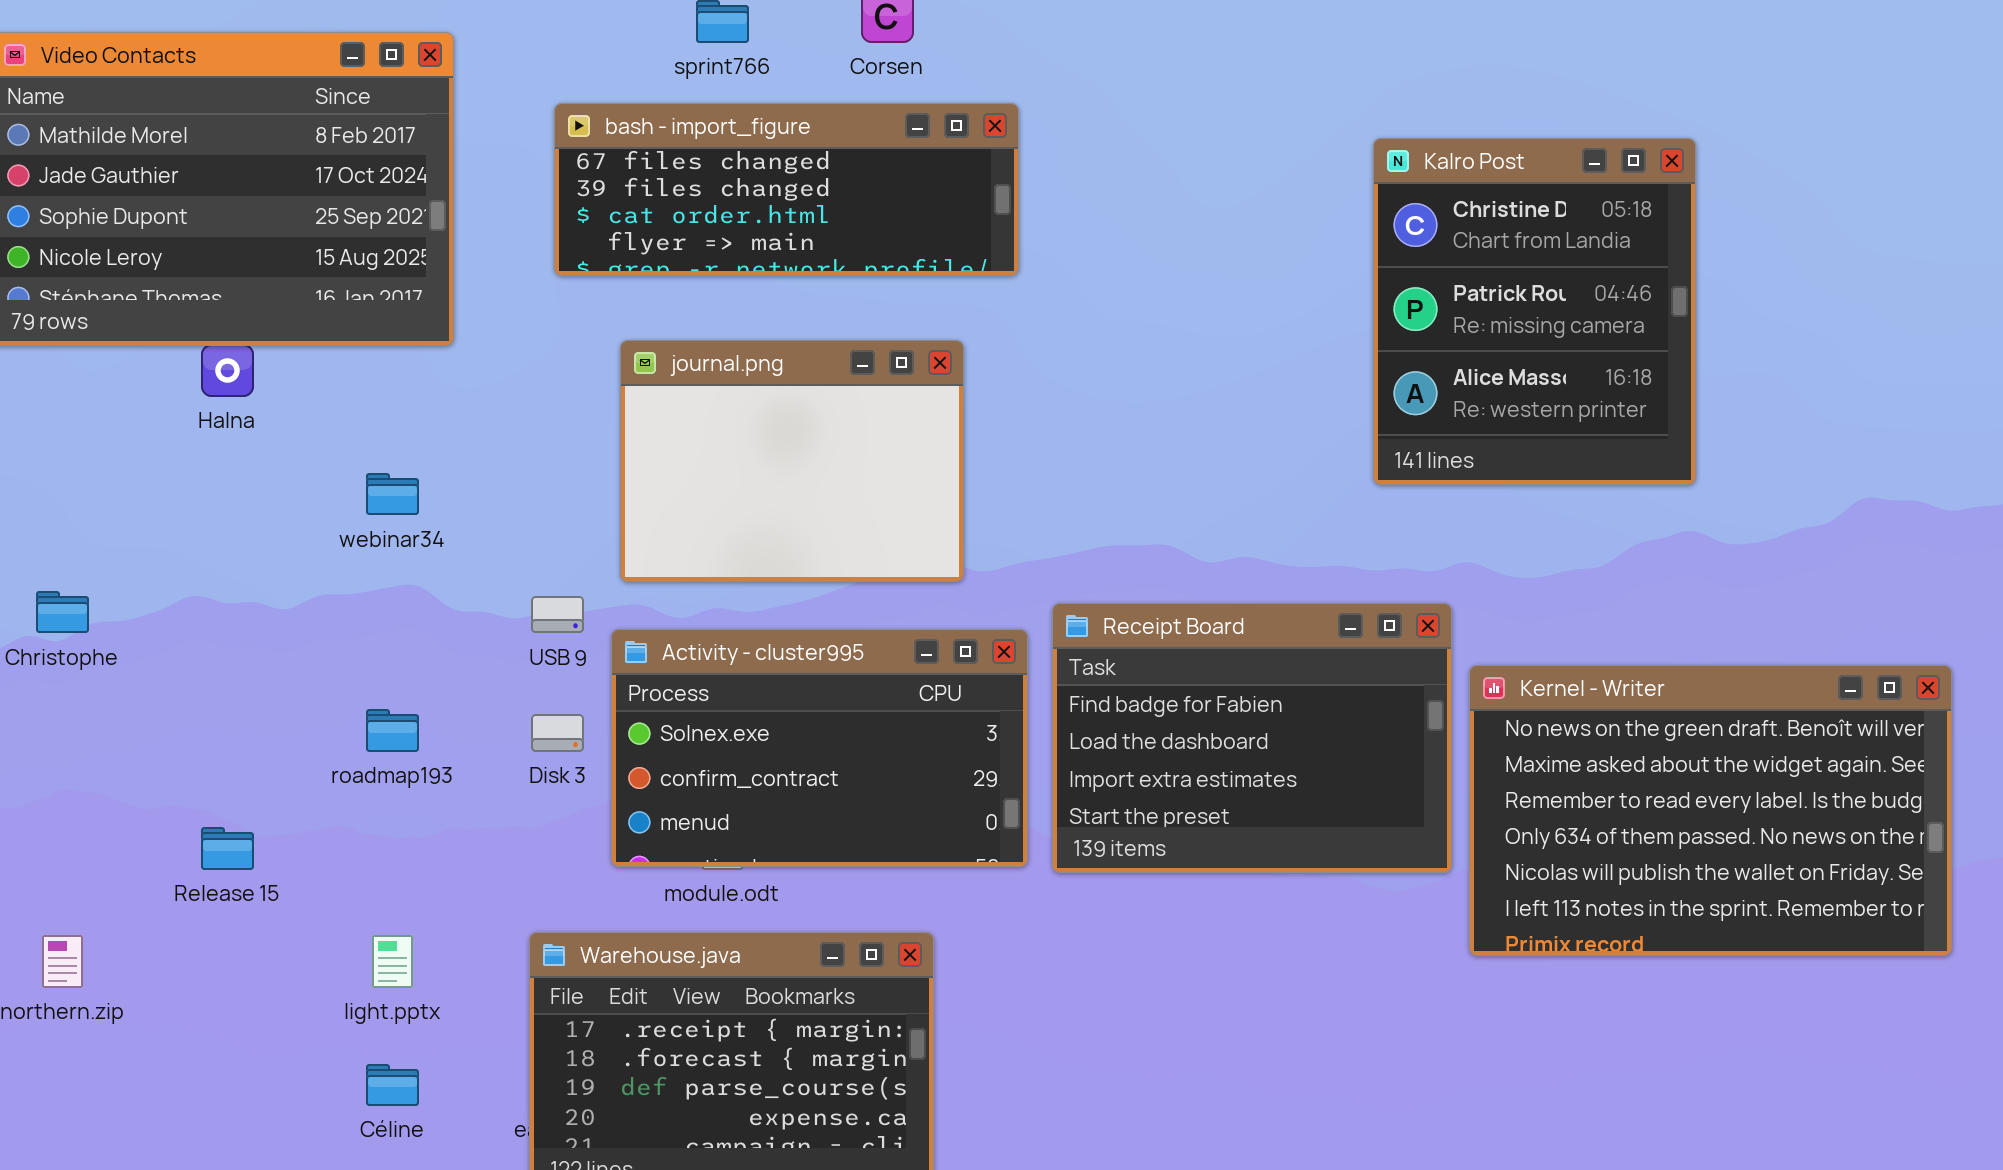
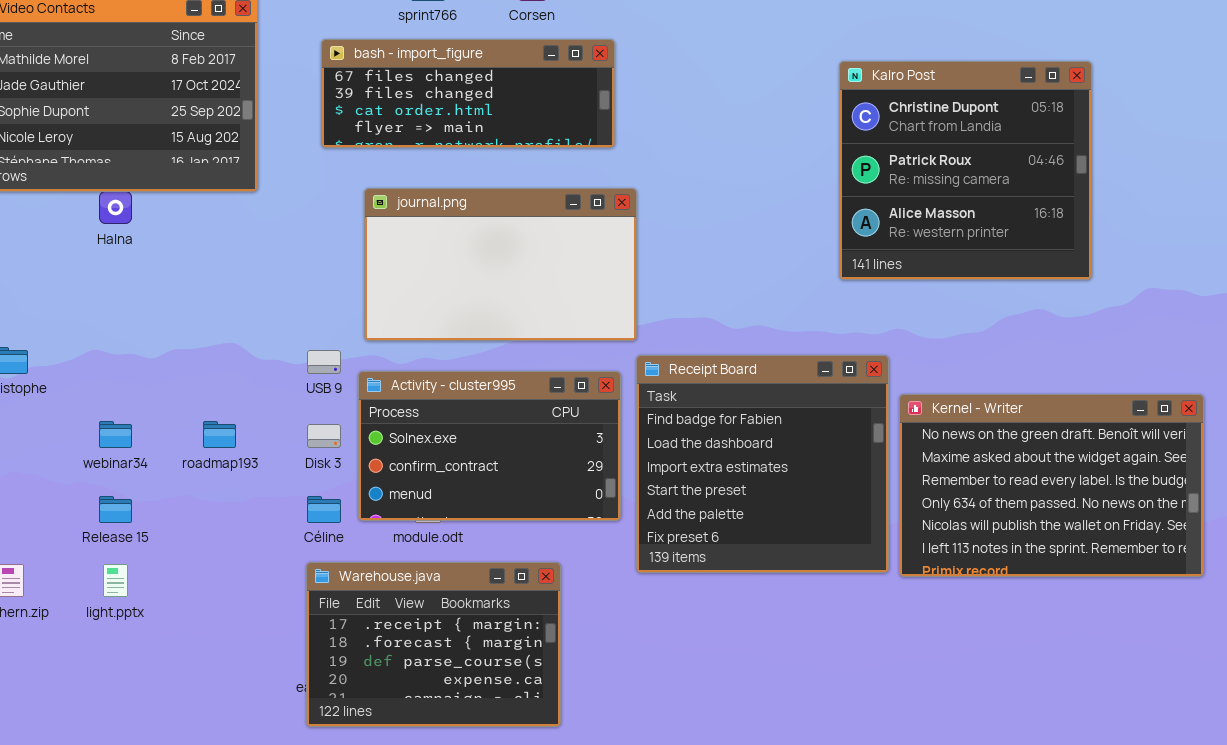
Kalro Post: [1373,138,1696,485] -> [839,61,1092,280], resized
journal.png: [620,340,964,582] -> [364,188,637,341], resized
webinar34: [366,473,419,515] -> [99,421,132,448], moved
Receipt Board: [1052,603,1452,873] -> [636,355,889,573], resized
light.pptx: [372,935,413,988] -> [103,564,128,597], moved
Céline: [366,1064,419,1106] -> [307,496,341,523], moved

